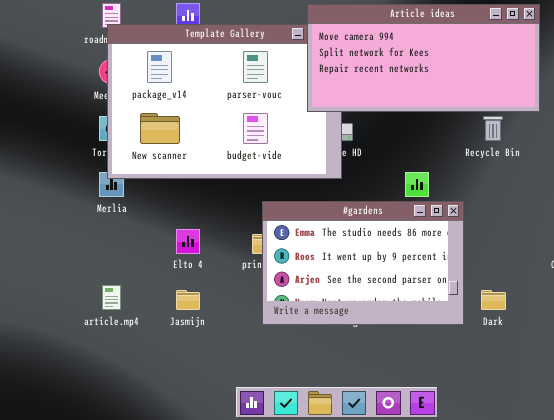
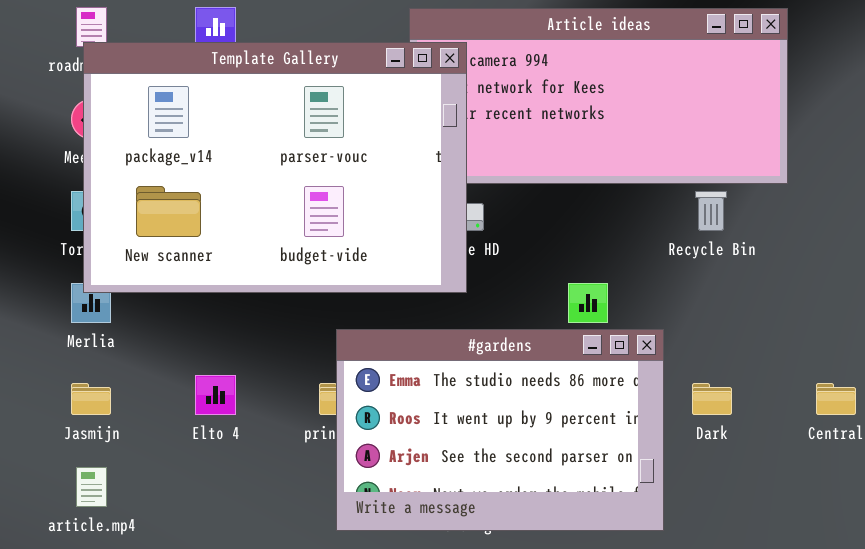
Template Gallery: [107,24,342,179] -> [83,42,467,293], raised
Jasmijn: [176,290,200,310] -> [71,383,111,415], moved
Dark: [481,290,506,310] -> [692,383,732,415], moved

